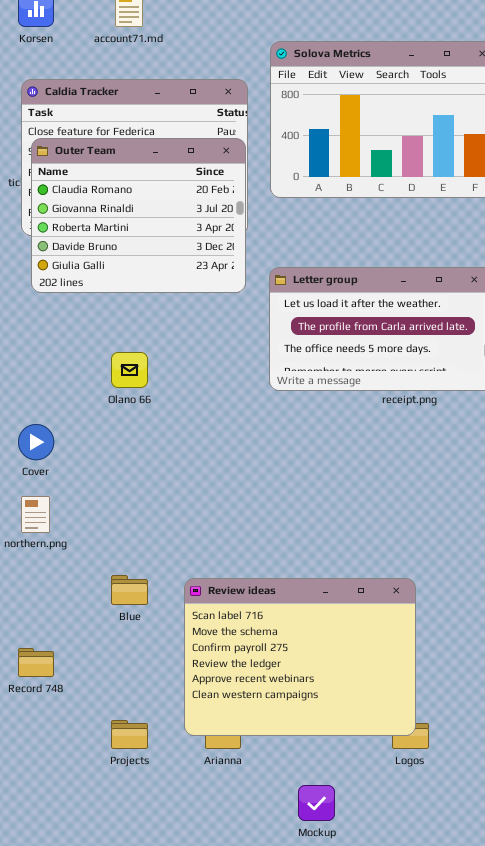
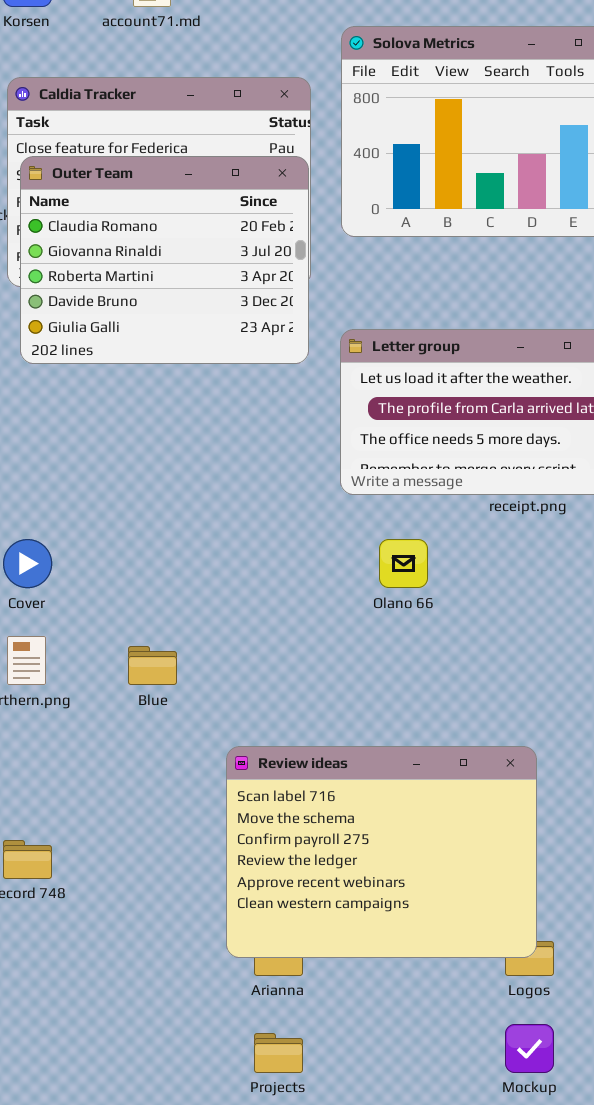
Olano 66: [111,352,148,388] -> [379,539,428,588], moved
Blue: [111,575,148,605] -> [128,646,177,685], moved
Projects: [111,720,148,749] -> [254,1033,303,1073], moved
Mockup: [298,785,335,821] -> [505,1024,554,1073], moved

